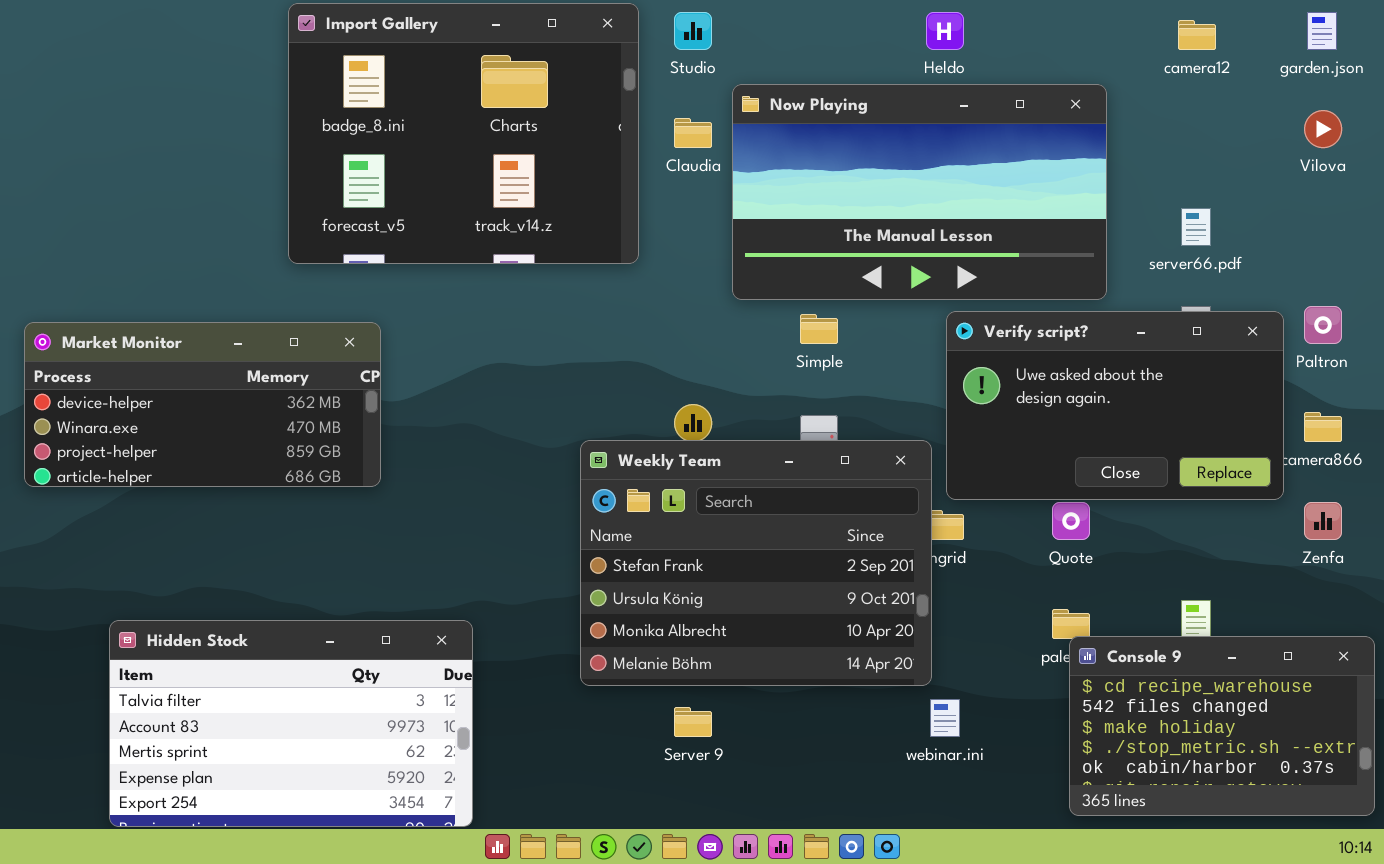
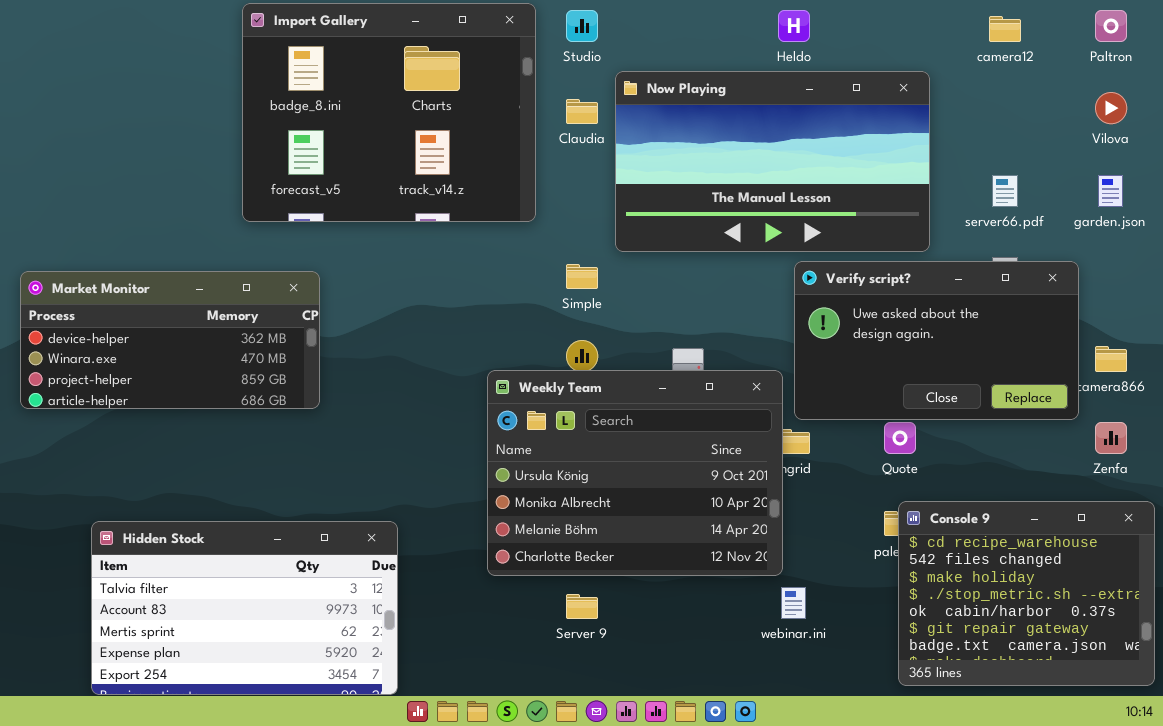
garden.json: [1307,12,1337,50] -> [1098,175,1123,207], moved
Paltron: [1304,306,1342,344] -> [1095,10,1127,42], moved
Simple: [800,314,838,344] -> [566,264,598,289], moved
Weekly Team: [580,440,932,686] -> [487,370,783,576], scrolled down 1 row
Console 9: [1069,636,1375,816] -> [898,501,1155,686], resized

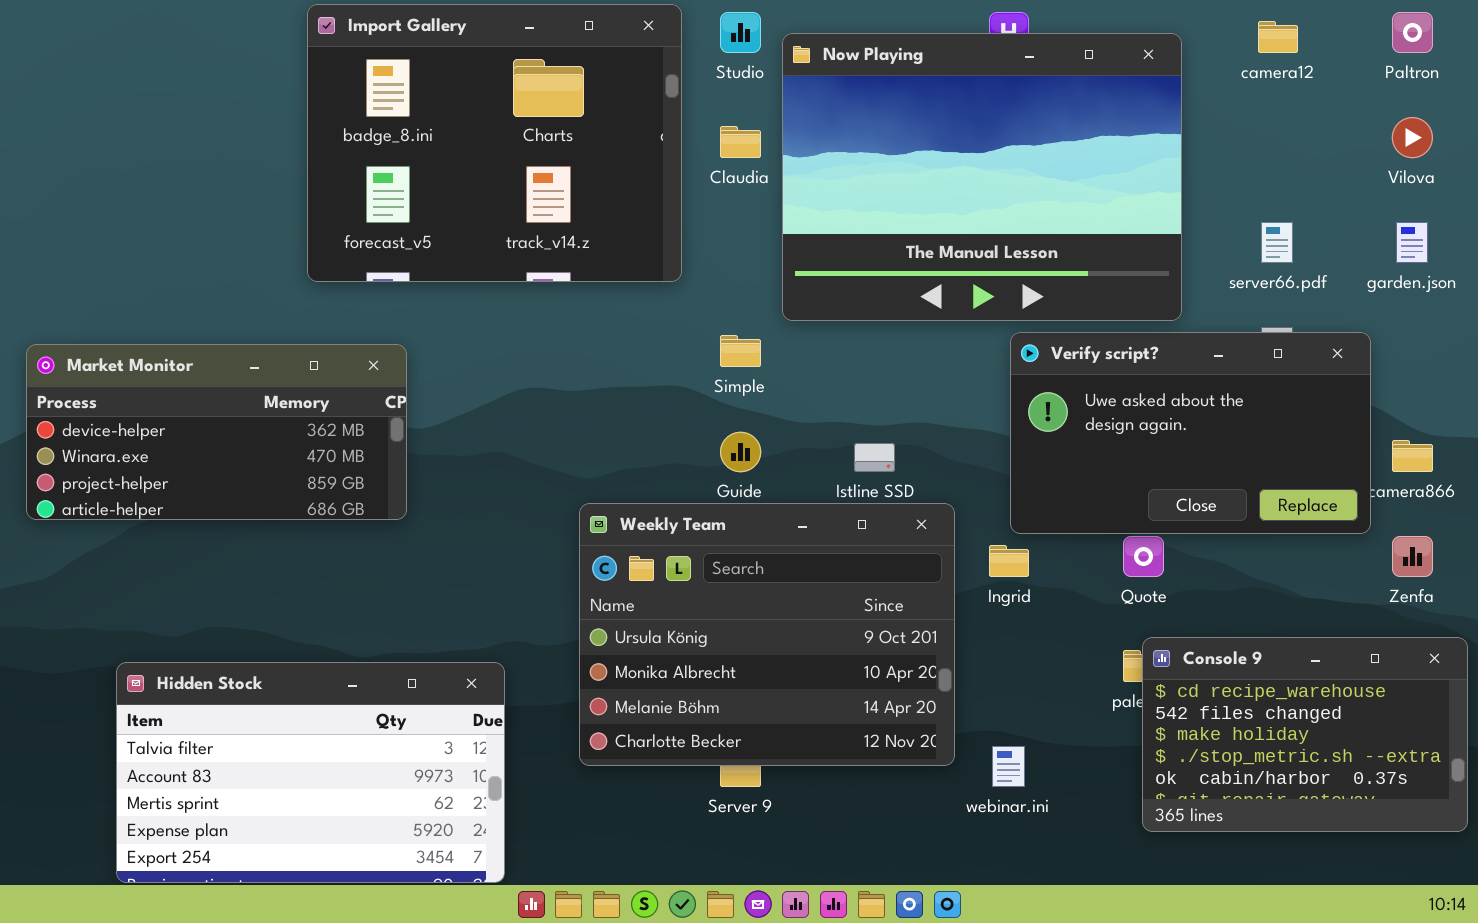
Now Playing: [615,71,930,252] -> [782,33,1182,321], resized
Weekly Team: [487,370,783,576] -> [579,503,955,766], moved
Console 9: [898,501,1155,686] -> [1142,637,1468,832], resized

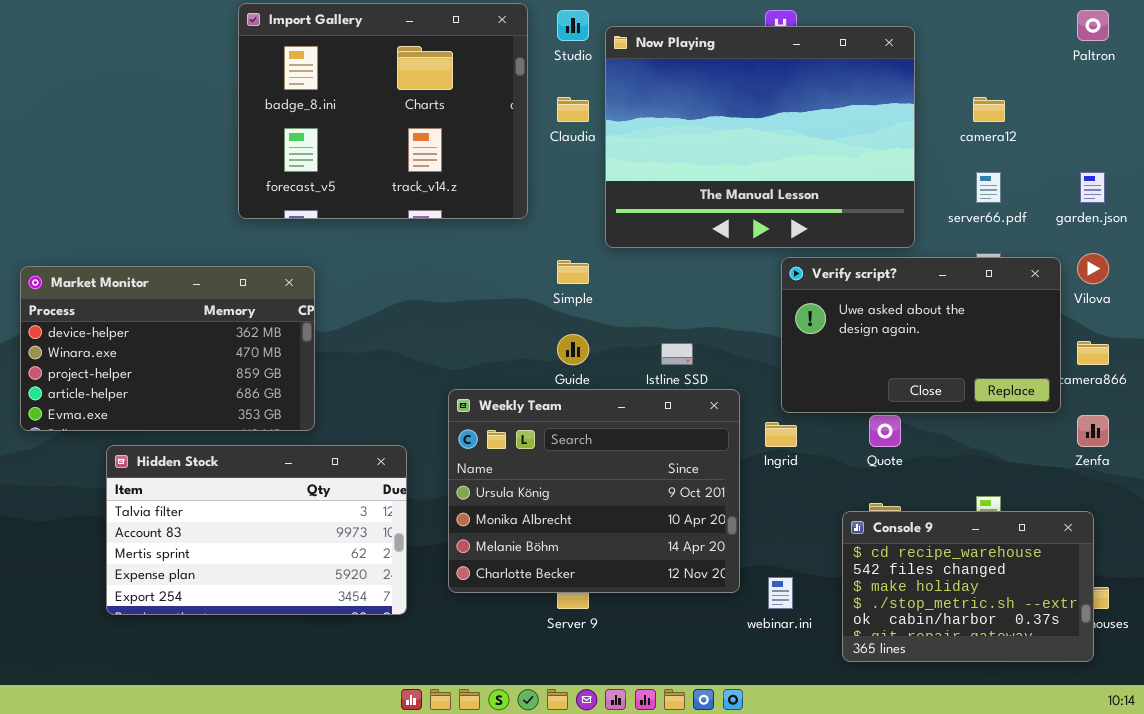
camera12: [1258,21,1298,53] -> [973,97,1005,122], moved
Vilova: [1392,117,1433,158] -> [1077,253,1109,284], moved
Market Monitor: [26,344,407,520] -> [20,266,315,431], resized
Console 9: [1142,637,1468,832] -> [842,511,1094,662], moved
Hidden Stock: [116,662,505,883] -> [106,445,407,615], moved

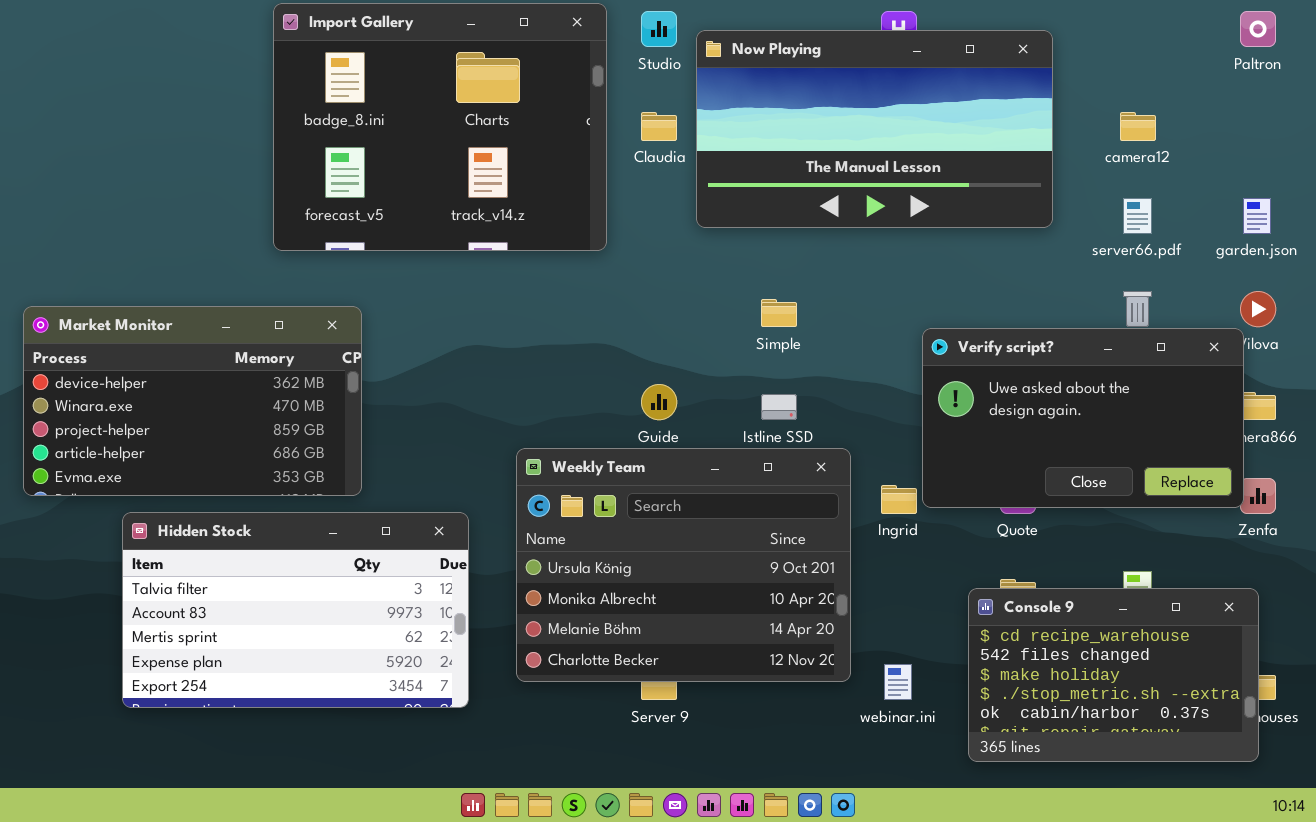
Now Playing: [605,26,915,248] -> [696,30,1053,228], resized
Verify script?: [781,257,1061,413] -> [922,328,1244,508], moved
Simple: [557,260,589,284] -> [761,299,797,327], moved

